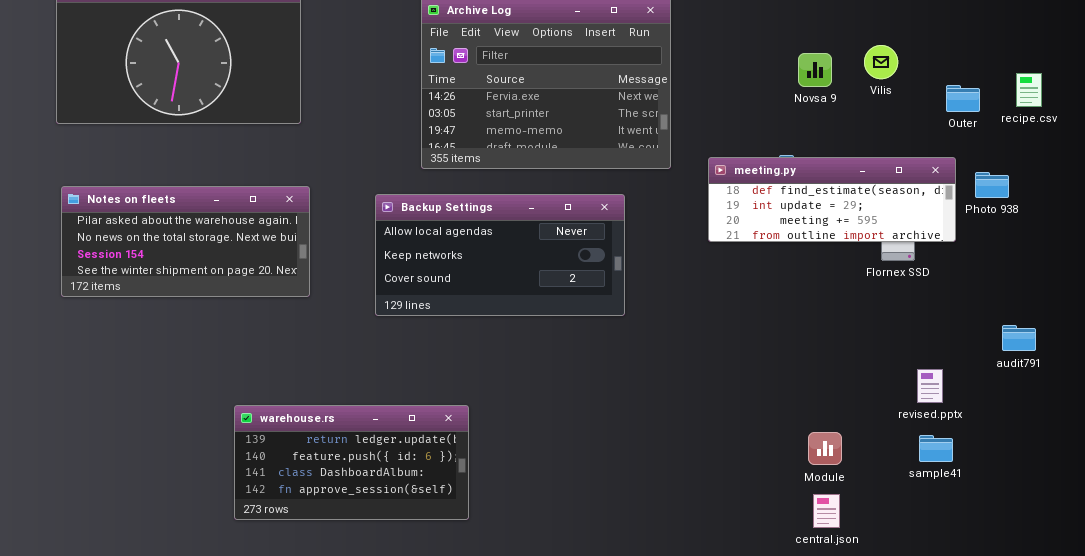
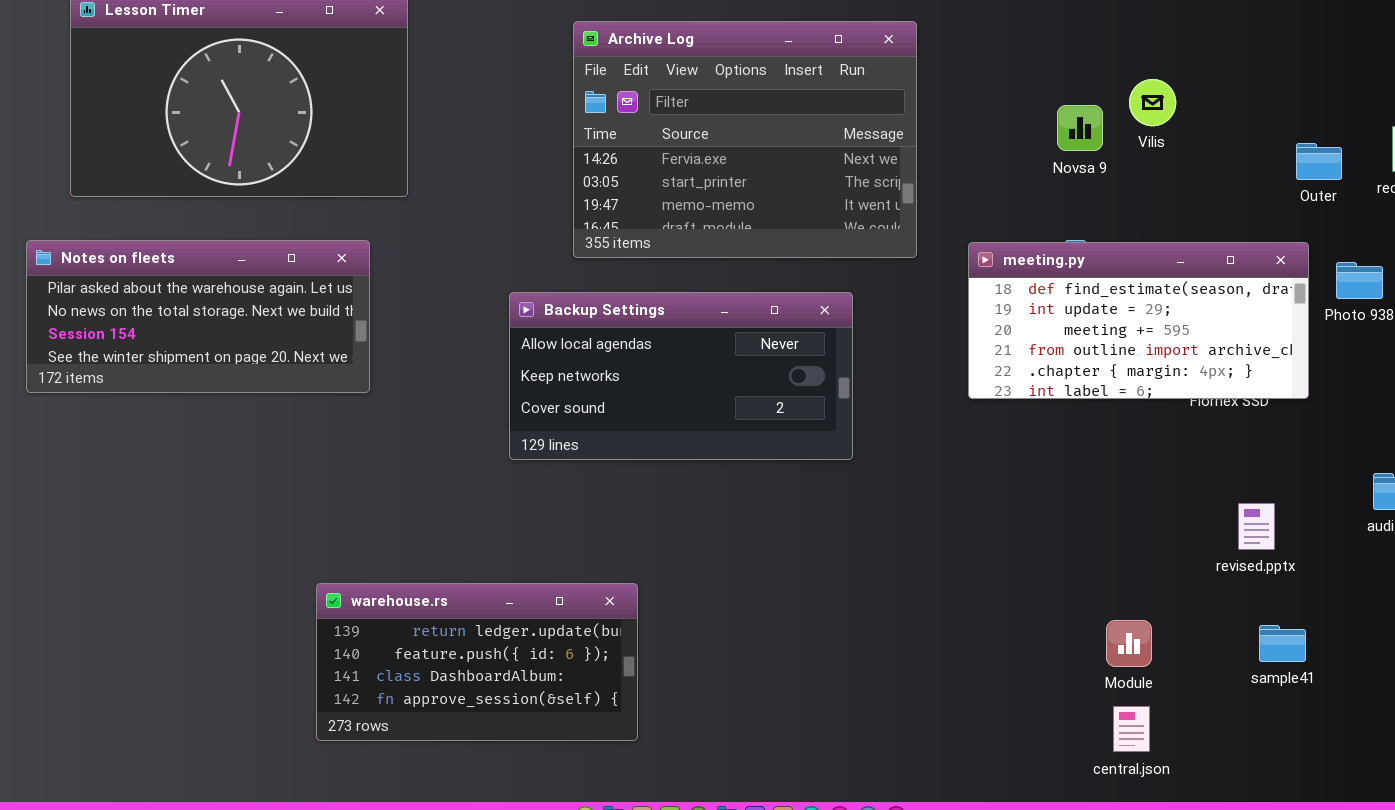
Vilis: [864,45,898,79] -> [1129,79,1176,126], moved
Novsa 9: [798,53,832,87] -> [1057,105,1103,151], moved
meeting.py: [708,157,956,242] -> [968,242,1309,399], resized
Notes on fleets: [61,186,310,297] -> [26,240,370,393], moved
revised.pptx: [917,369,943,403] -> [1238,503,1275,550], moved

